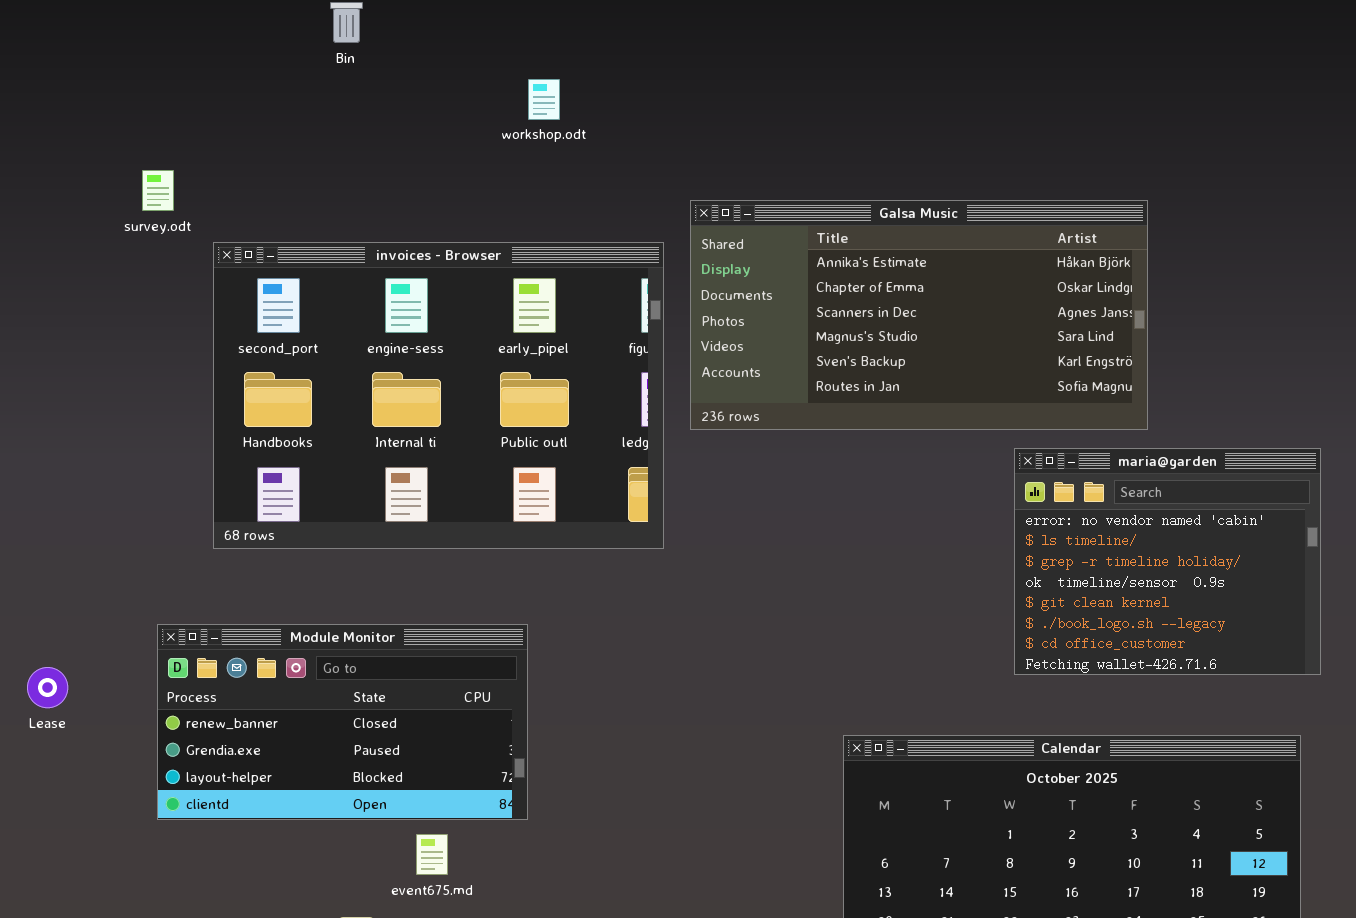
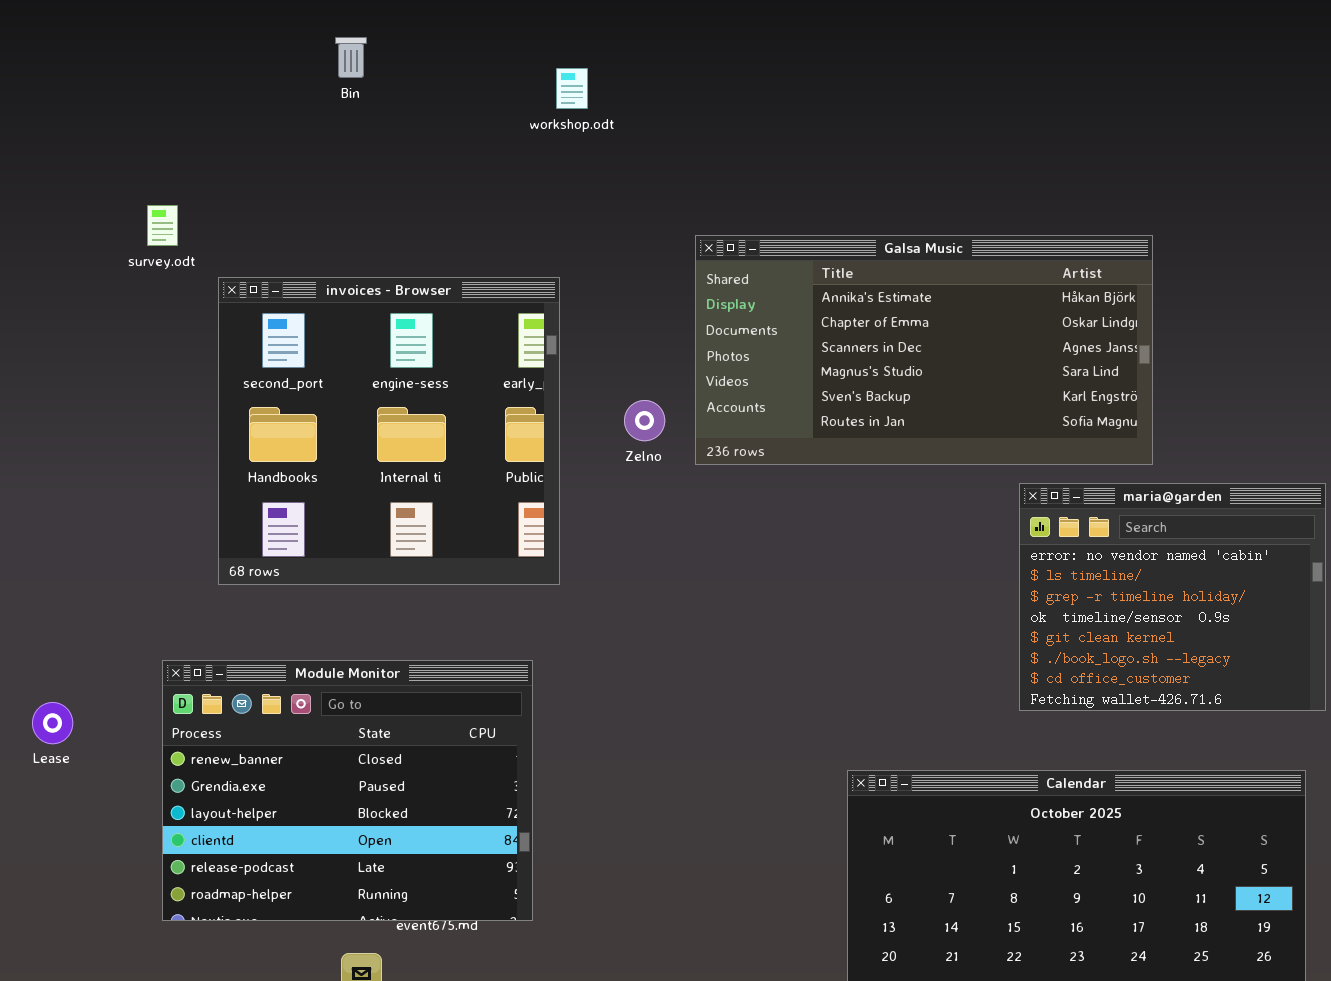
workshop.odt: [528,79,560,120] -> [556,68,588,109], moved
invoices - Browser: [213,242,664,549] -> [218,277,560,585], resized
Module Monitor: [157,624,528,820] -> [162,660,533,921], resized

